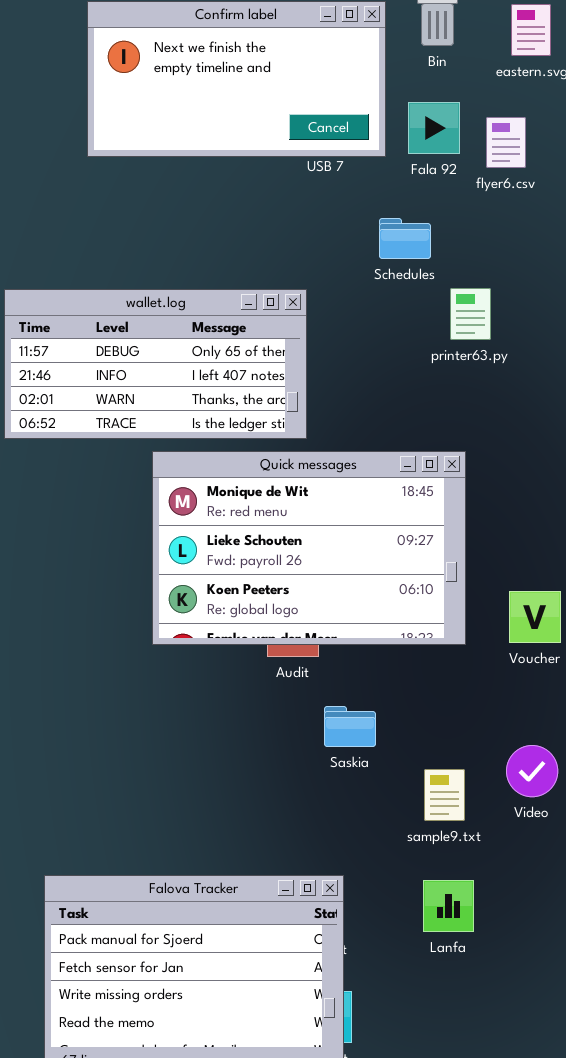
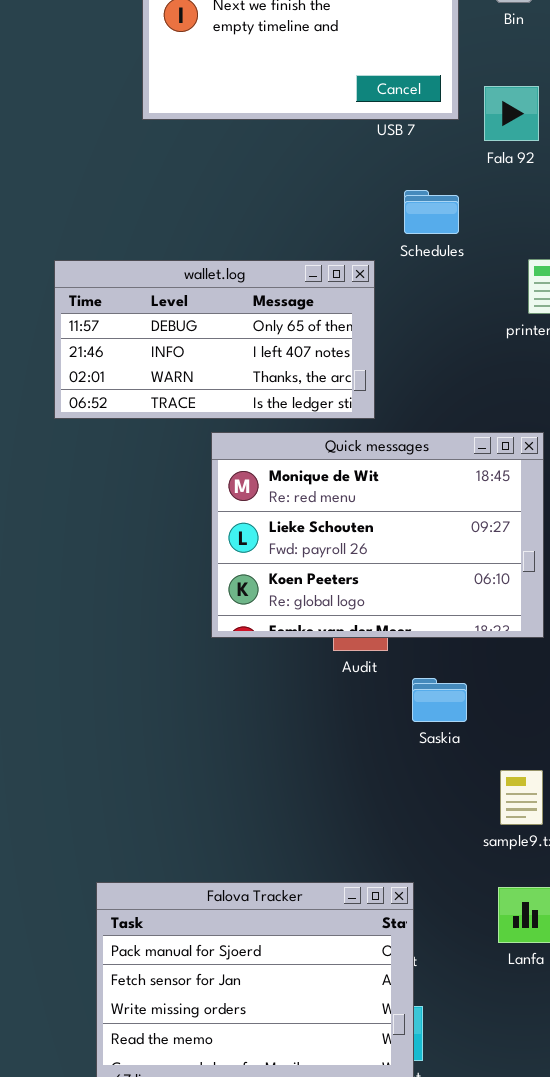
Fala 92: [408,102,460,154] -> [484,86,539,141], moved
Schedules: [379,218,431,259] -> [404,190,459,234], moved
Saskia: [324,706,376,747] -> [412,678,467,722], moved

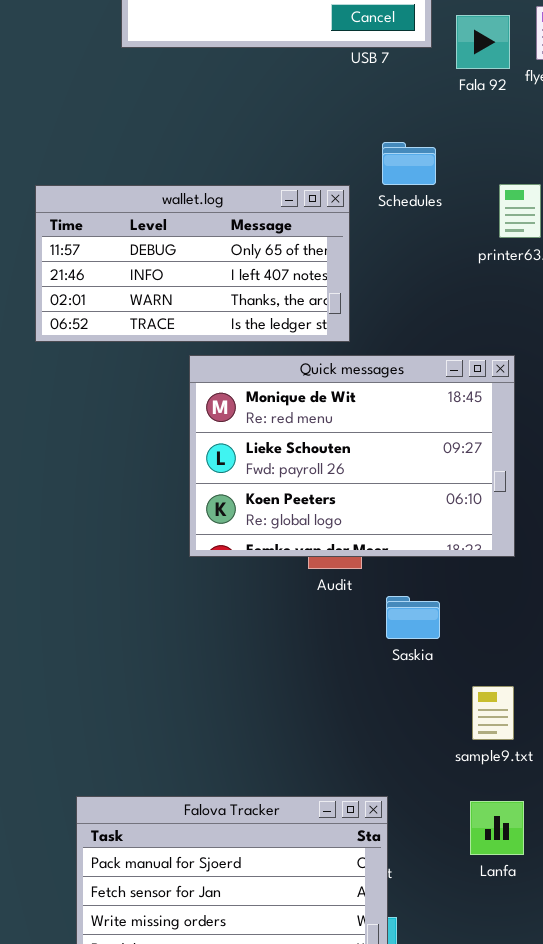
Schedules: [404,190,459,234] -> [382,142,436,185], moved

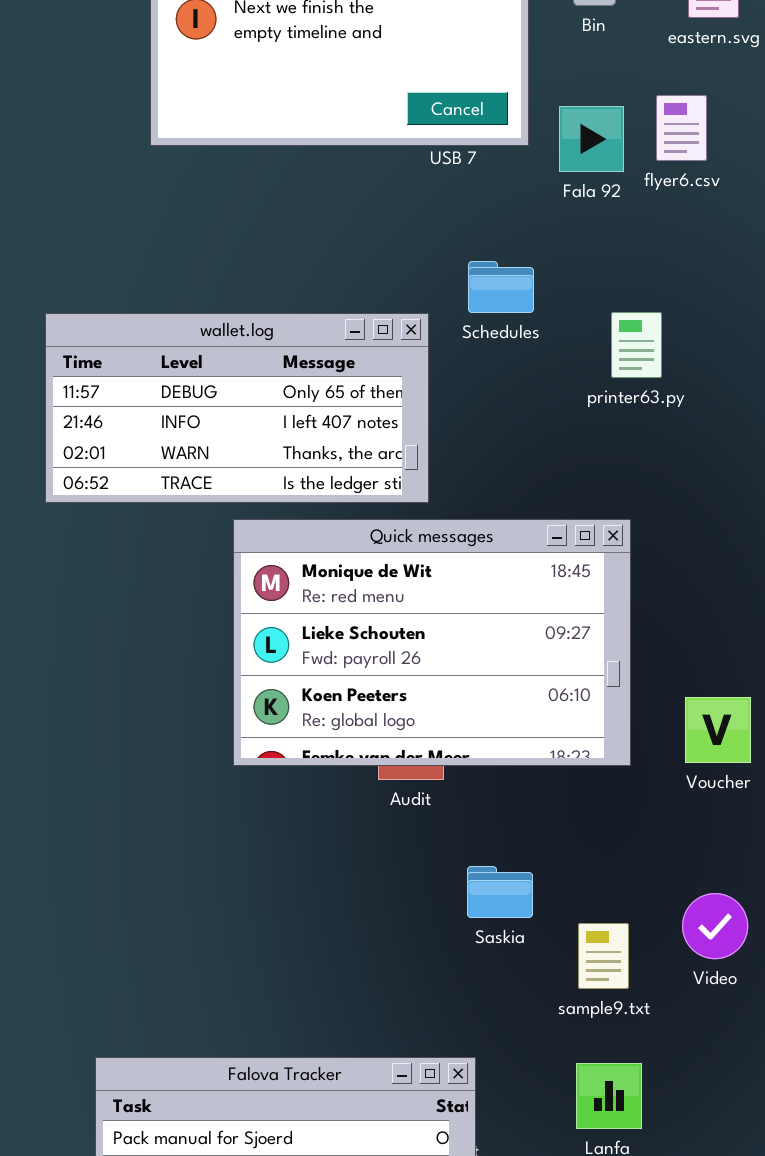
Saskia: [386,596,440,639] -> [467,866,533,918], moved

